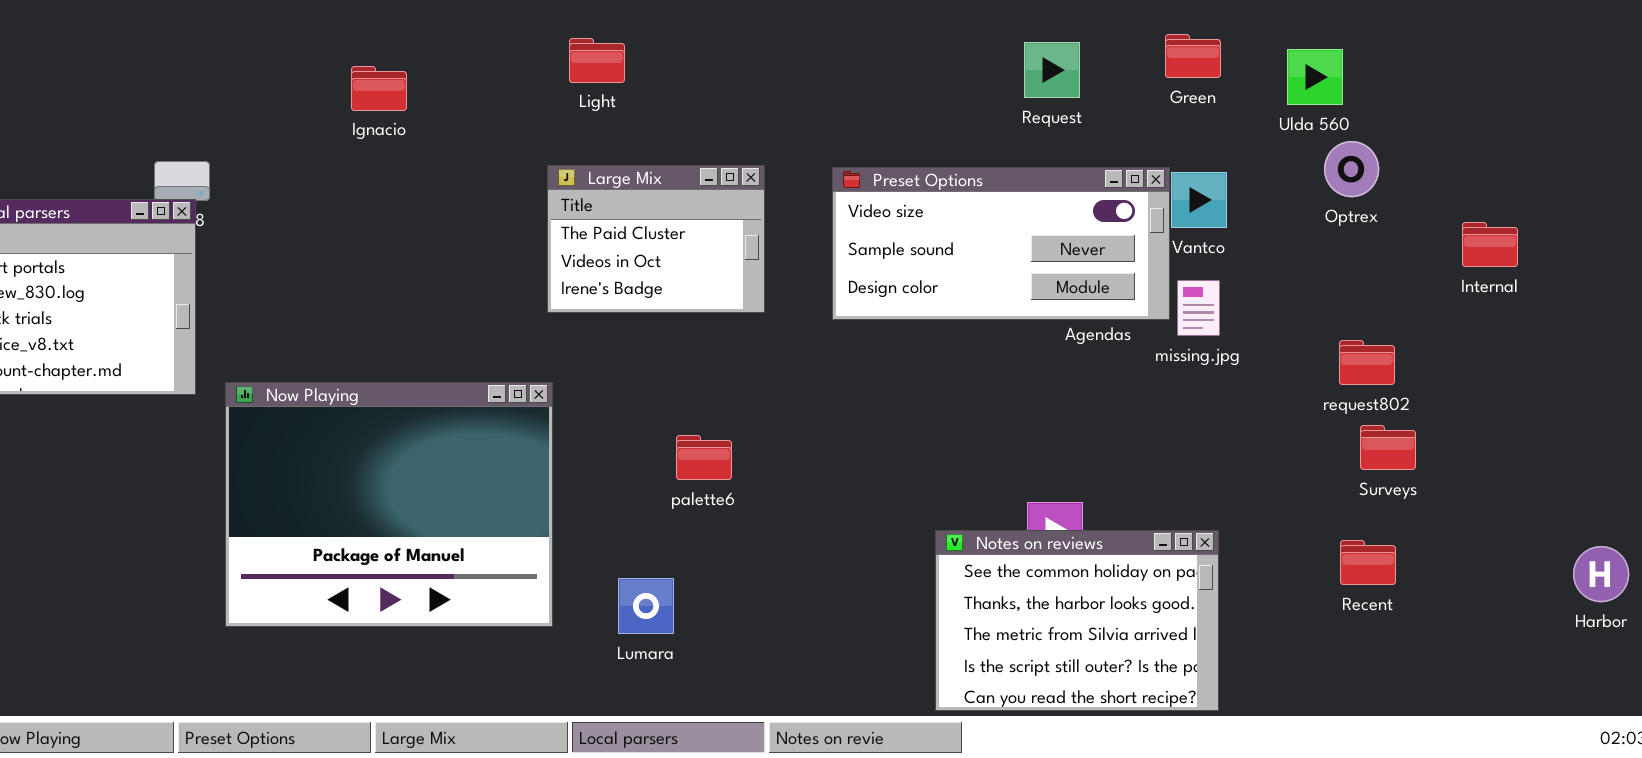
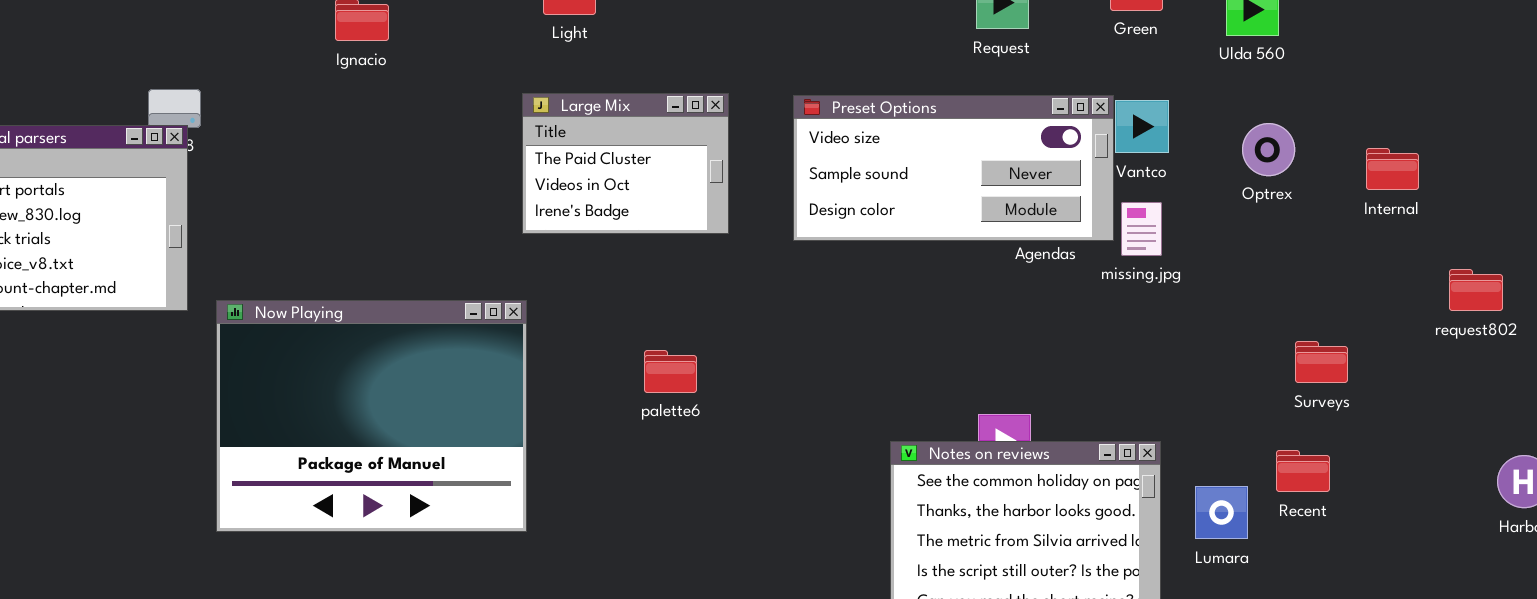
Optrex: [1324,141,1379,197] -> [1242,123,1295,176], moved
Internal: [1462,222,1518,267] -> [1366,148,1419,190], moved
request802: [1339,340,1395,385] -> [1449,269,1503,311], moved
Lumara: [618,578,674,634] -> [1195,486,1248,539], moved

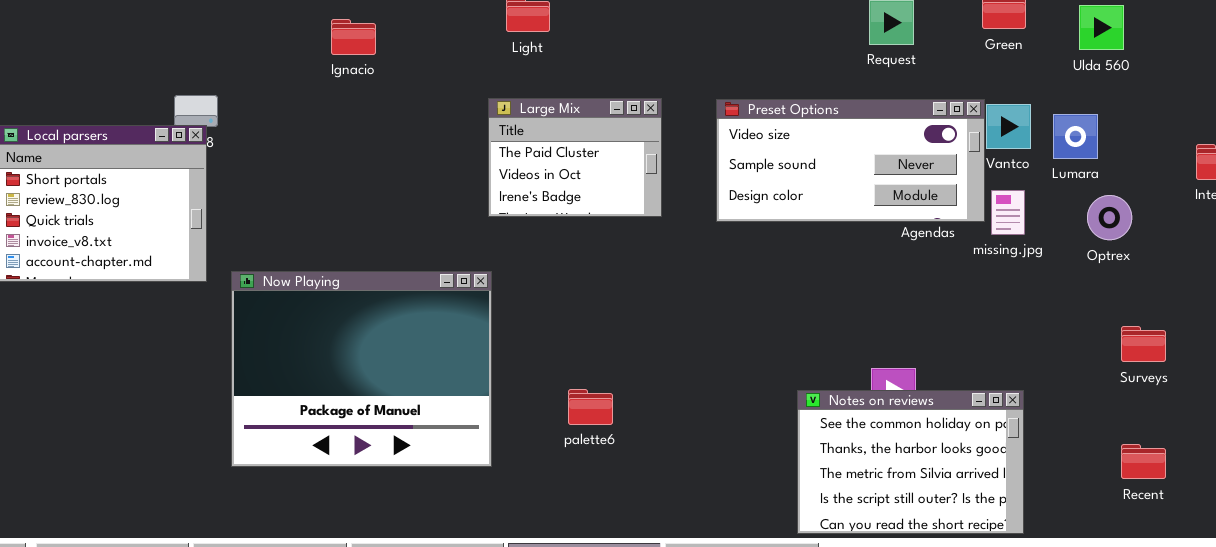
Optrex: [1242,123,1295,176] -> [1087,195,1132,240], moved
Surveys: [1295,341,1348,383] -> [1121,326,1166,362], moved
palette6: [644,350,697,393] -> [568,389,613,425], moved
Recent: [1276,450,1330,492] -> [1121,444,1166,479], moved
Lumara: [1195,486,1248,539] -> [1053,114,1098,159], moved

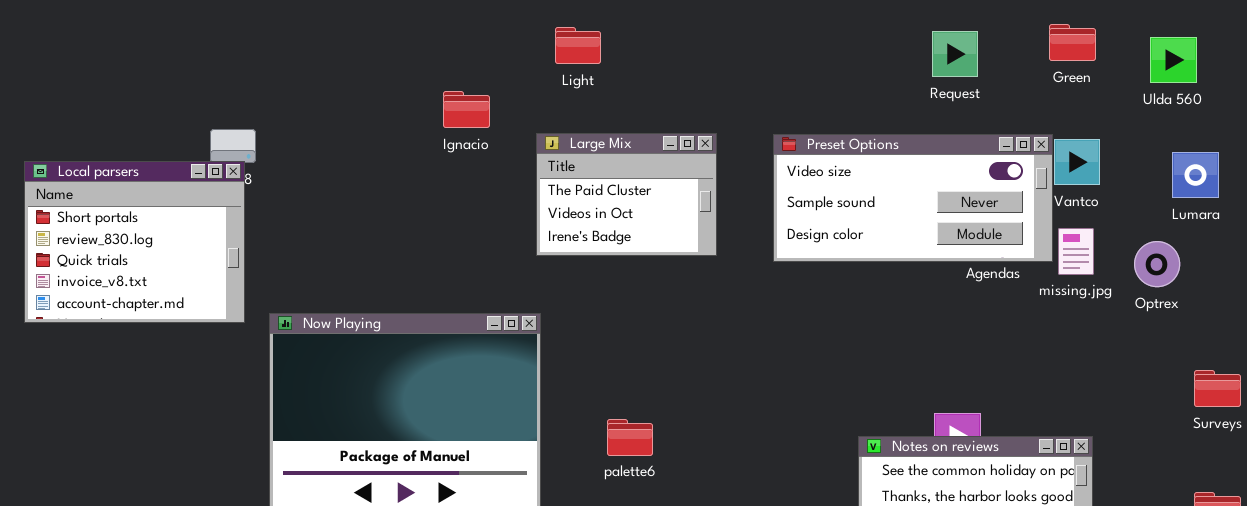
Ignacio: [331,19,376,55] -> [443,91,490,128], moved
Lumara: [1053,114,1098,159] -> [1172,152,1219,198], moved
Optrex: [1087,195,1132,240] -> [1134,241,1180,287], moved
palette6: [568,389,613,425] -> [607,419,653,456], moved

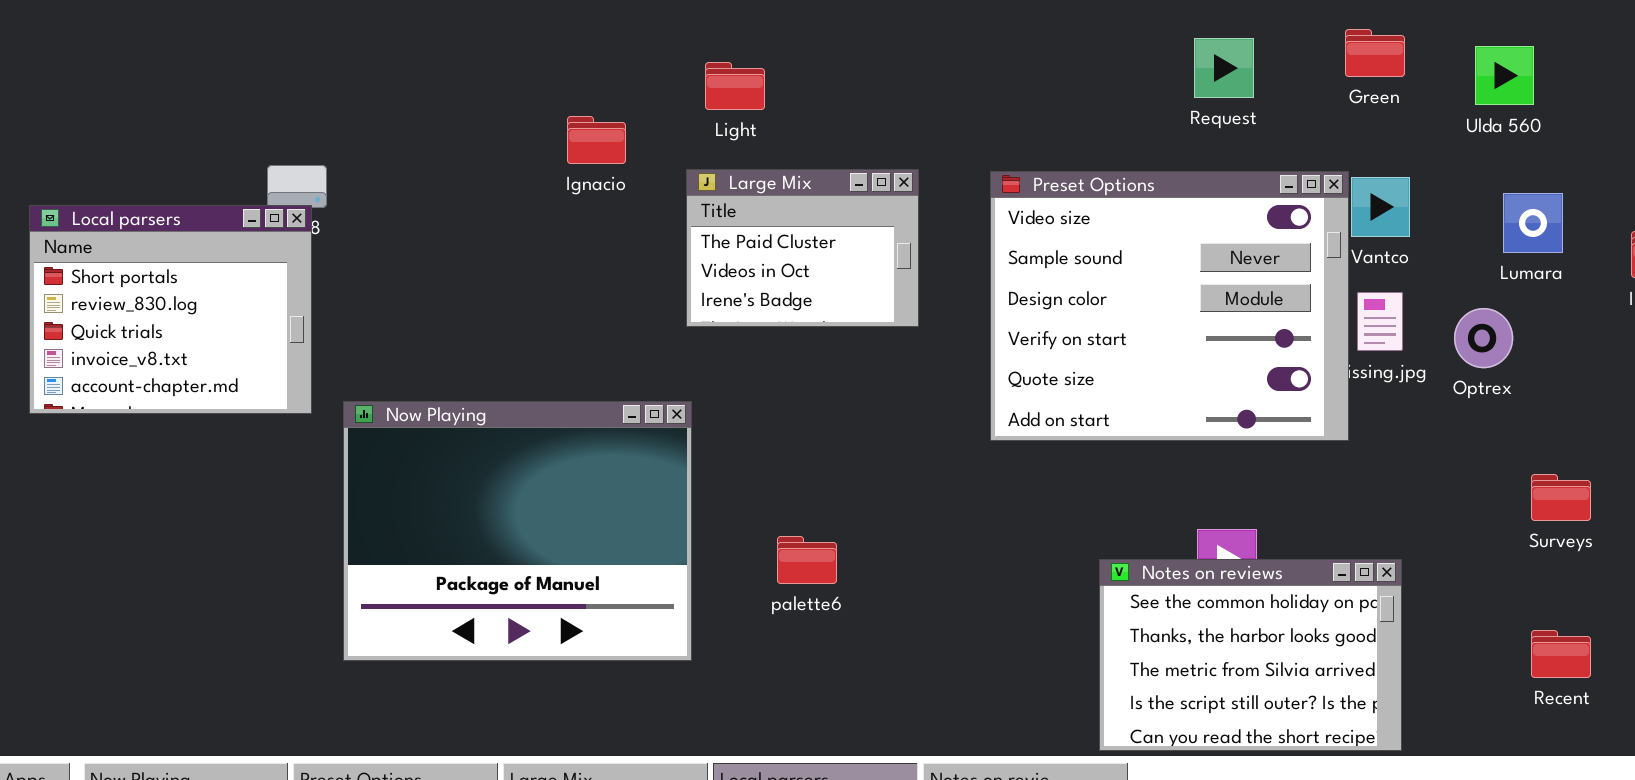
Light: [555,27,601,64] -> [705,62,765,110], moved
Preset Options: [773,134,1053,262] -> [990,171,1349,441], resized

